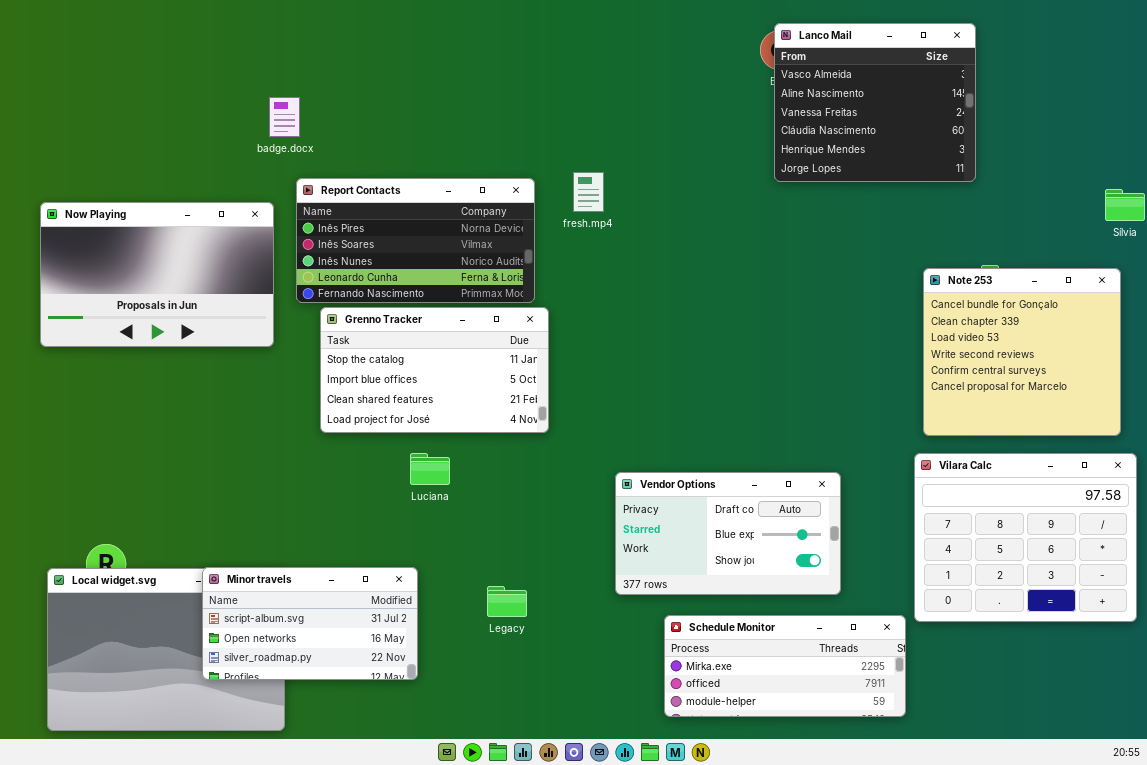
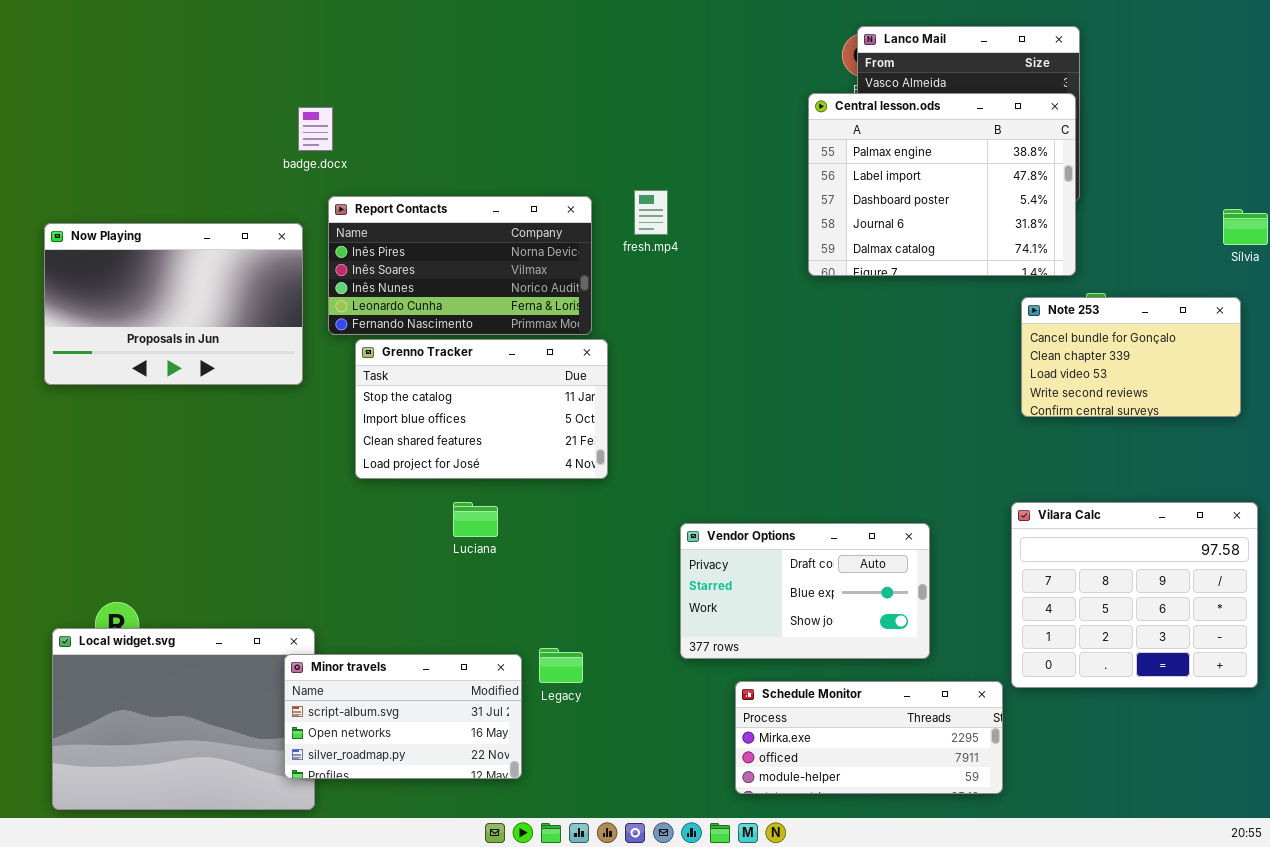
Central lesson.ods: none -> [808,93,1076,276], opened
Note 253: [923,268,1121,436] -> [1021,297,1241,417], resized
Minor travels: [202,567,418,680] -> [284,654,522,779], moved

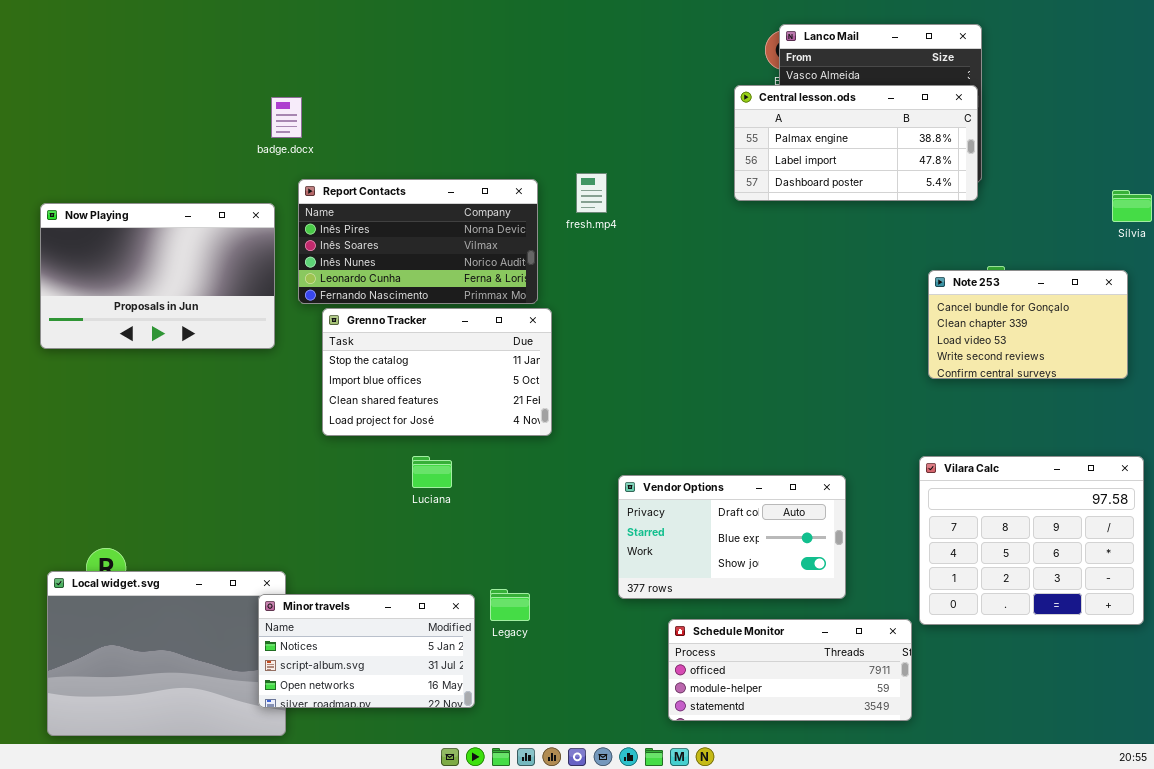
Central lesson.ods: [808,93,1076,276] -> [734,85,978,201], resized
Minor travels: [284,654,522,779] -> [258,594,475,708], scrolled up 1 row
Schedule Monitor: [735,681,1003,794] -> [668,619,912,721], scrolled down 1 row

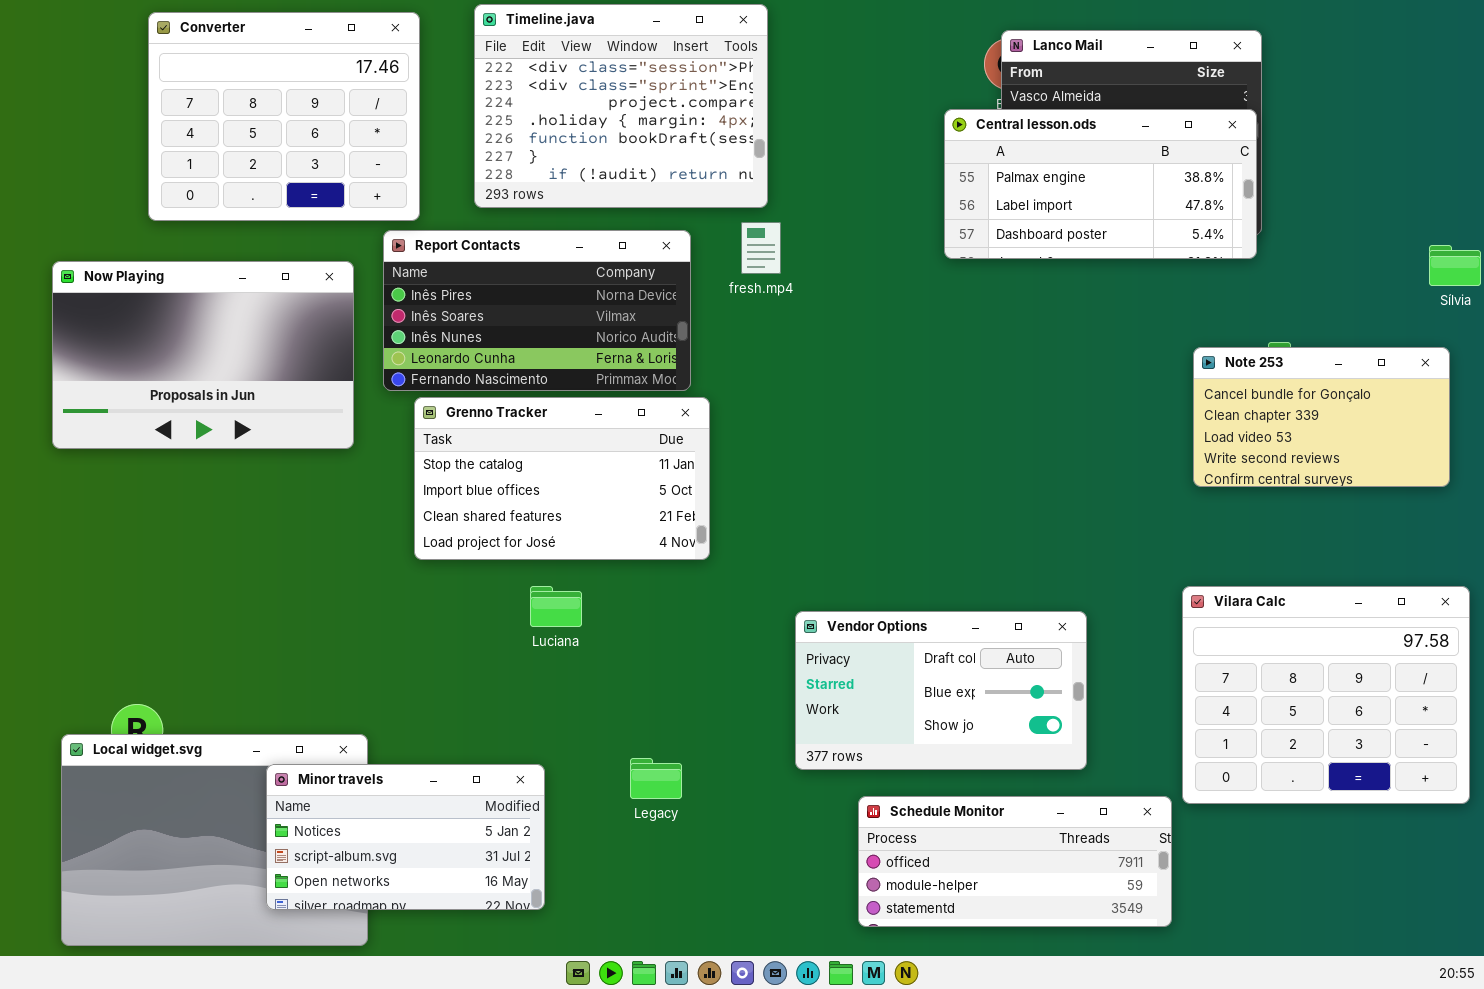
Timeline.java: none -> [474,4,768,208], opened
Converter: none -> [148,12,420,221], opened
Minor travels: [258,594,475,708] -> [266,764,545,910], moved

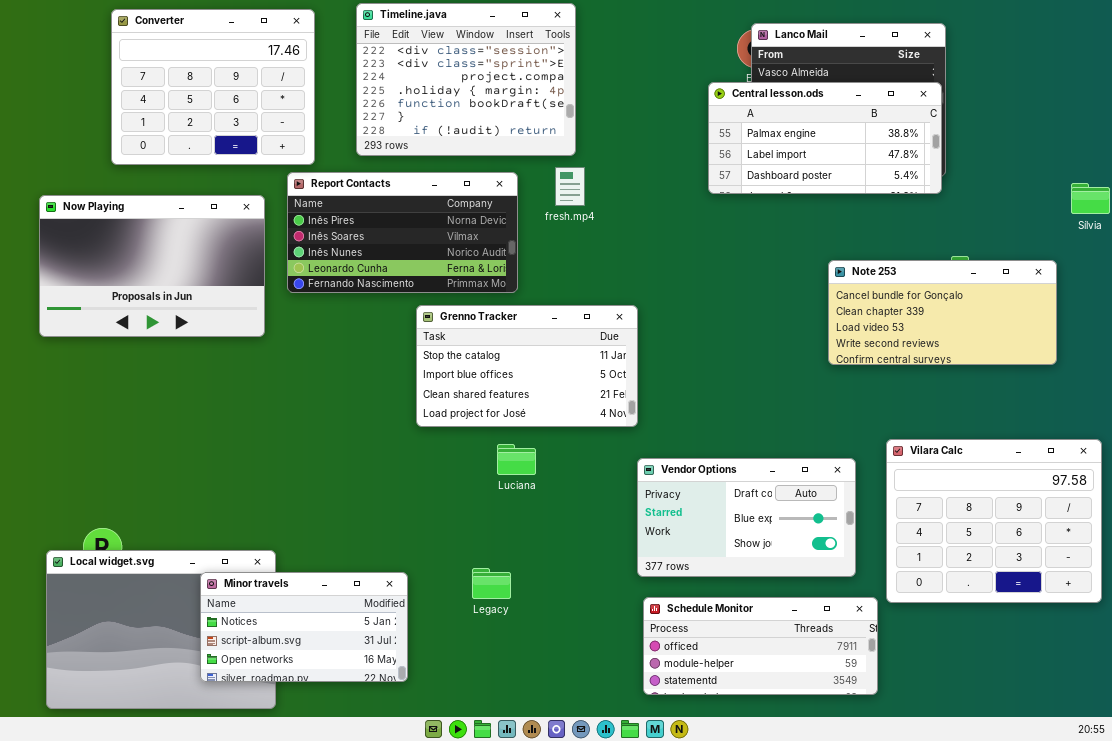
Note 253: [1193,347,1450,487] -> [828,260,1057,365], moved, resized
Grenno Tracker: [414,397,710,560] -> [416,305,638,427], moved
Luciana: [530,586,582,627] -> [497,444,536,475], moved
Vendor Options: [795,611,1087,770] -> [637,458,856,577], moved

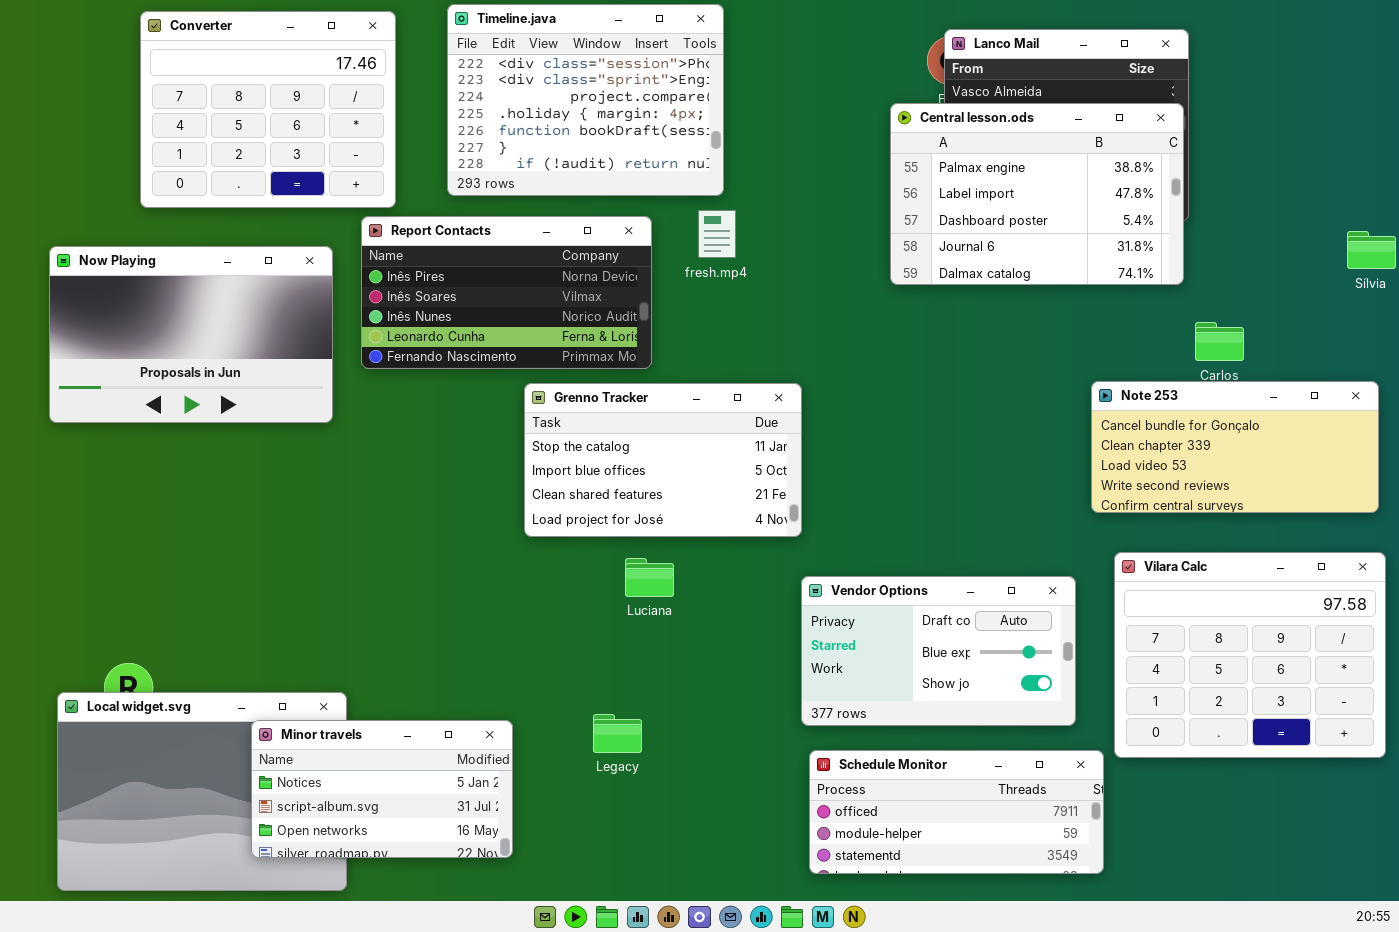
Central lesson.ods: [708,82,942,194] -> [890,103,1184,285], resized
Note 253: [828,260,1057,365] -> [1091,381,1379,513], moved

